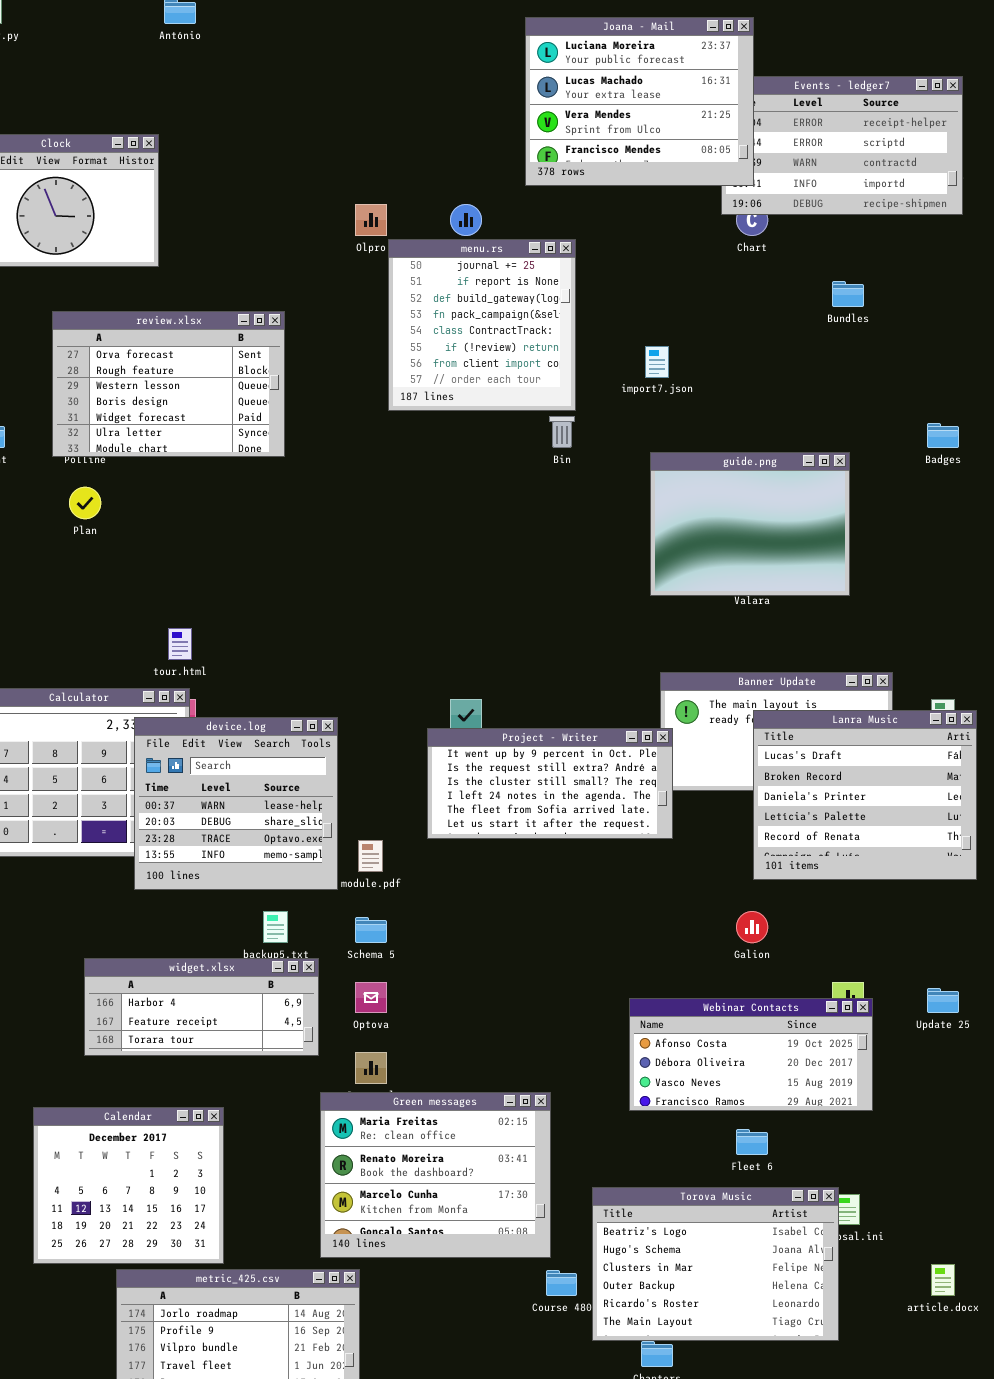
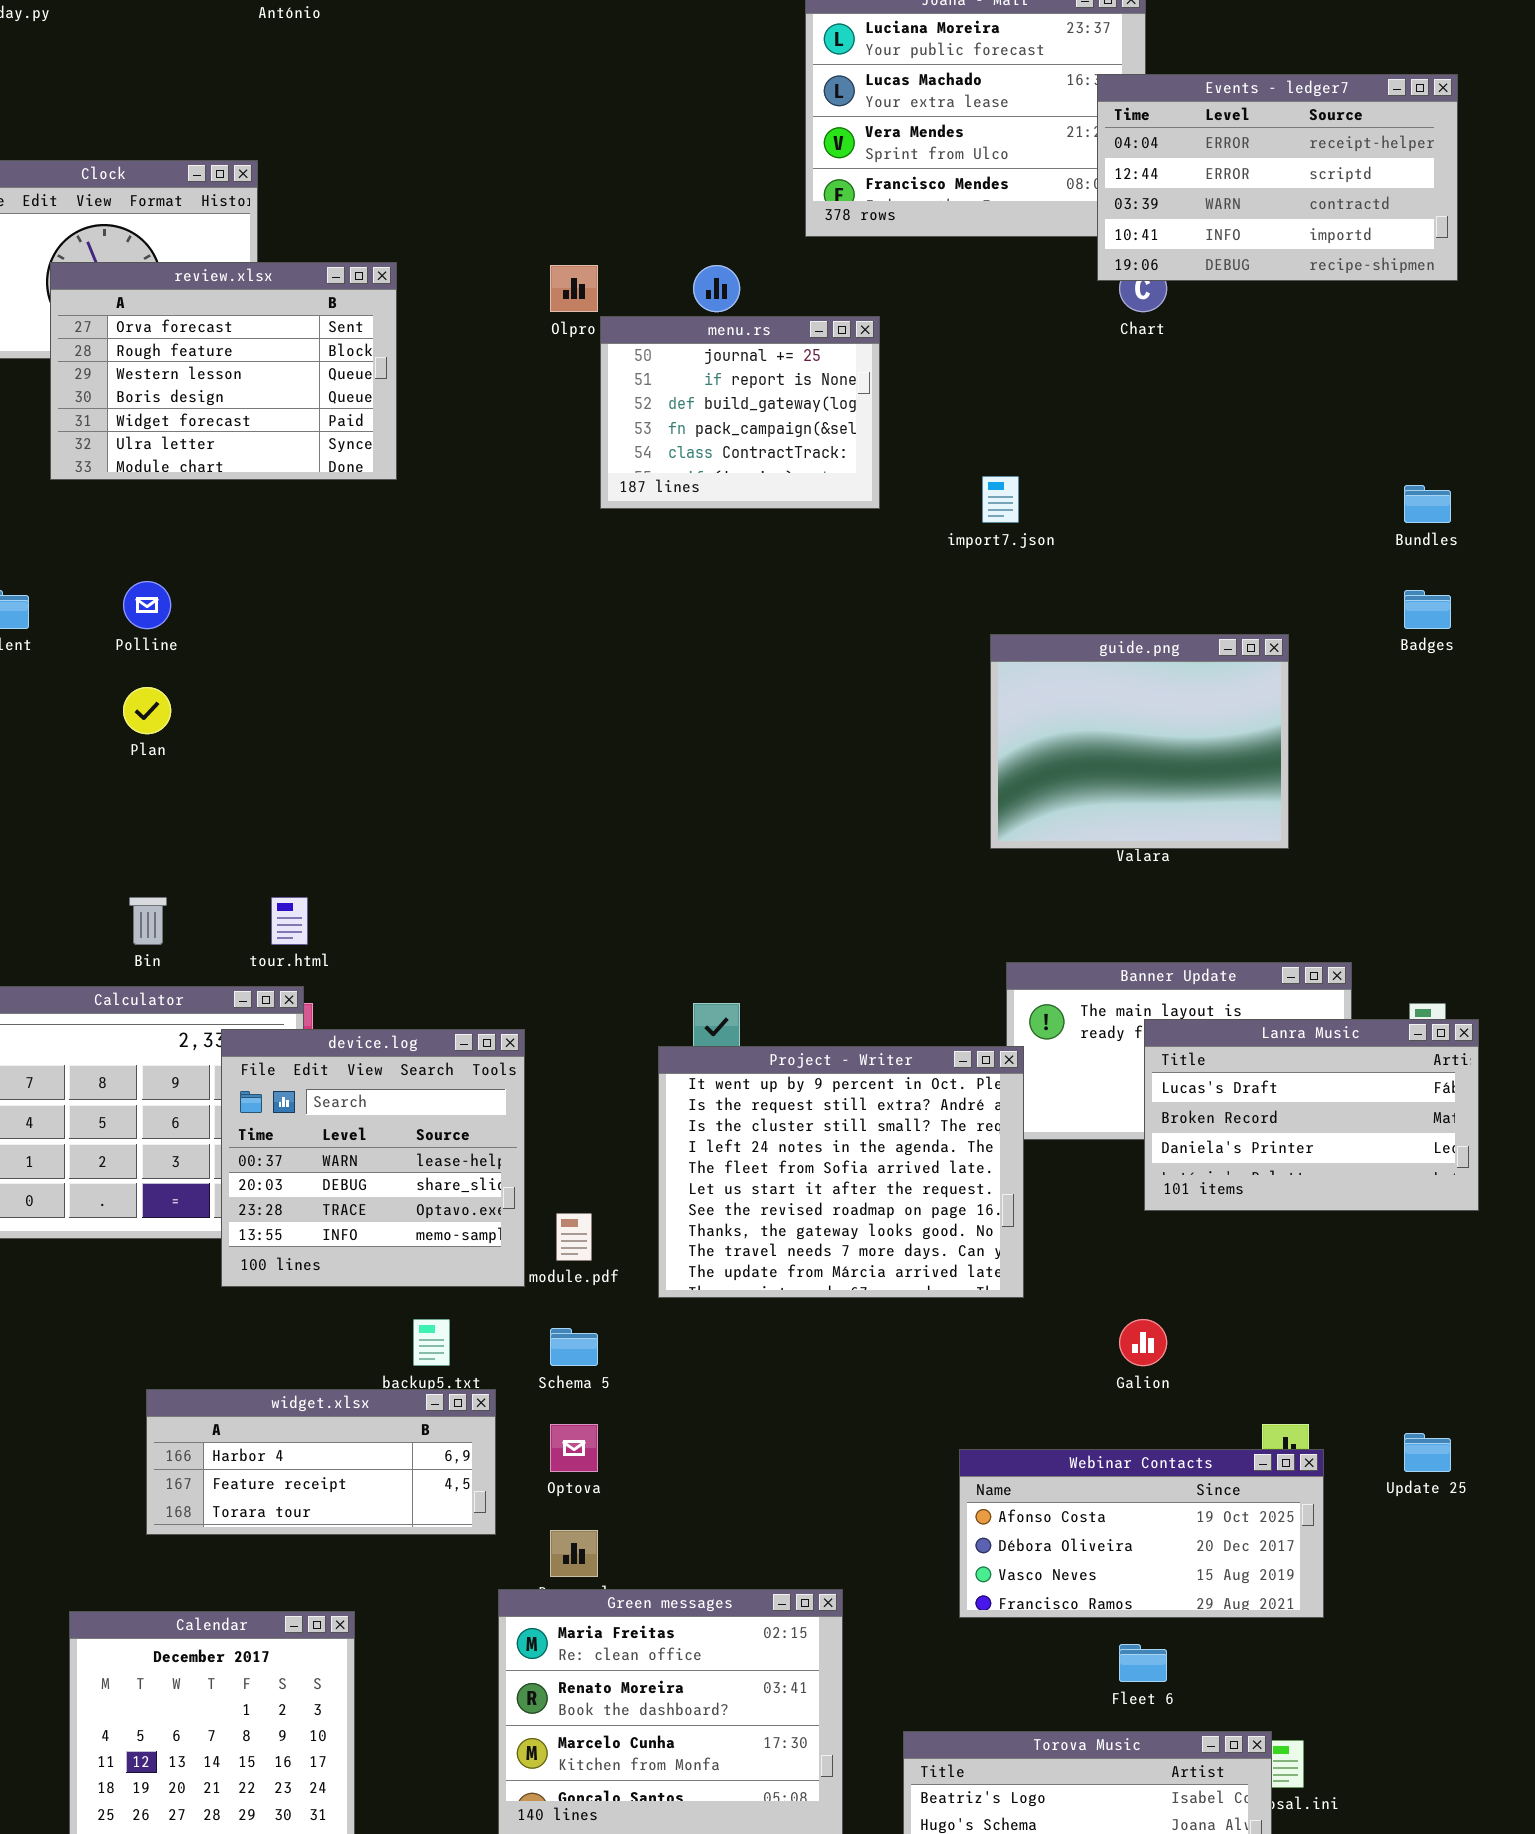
Events - ledger7: [721,76,963,215] -> [1097,74,1458,281], raised
menu.rs: [388,239,576,411] -> [600,316,880,509], resized
Bundles: [832,281,864,307] -> [1404,485,1451,523], moved
review.xlsx: [52,311,285,457] -> [50,262,397,480], moved
Bin: [549,416,575,448] -> [129,897,167,945], moved
Lanra Music: [753,710,977,880] -> [1144,1019,1479,1211], resized
Project - Writer: [427,728,673,839] -> [658,1046,1024,1298], resized

